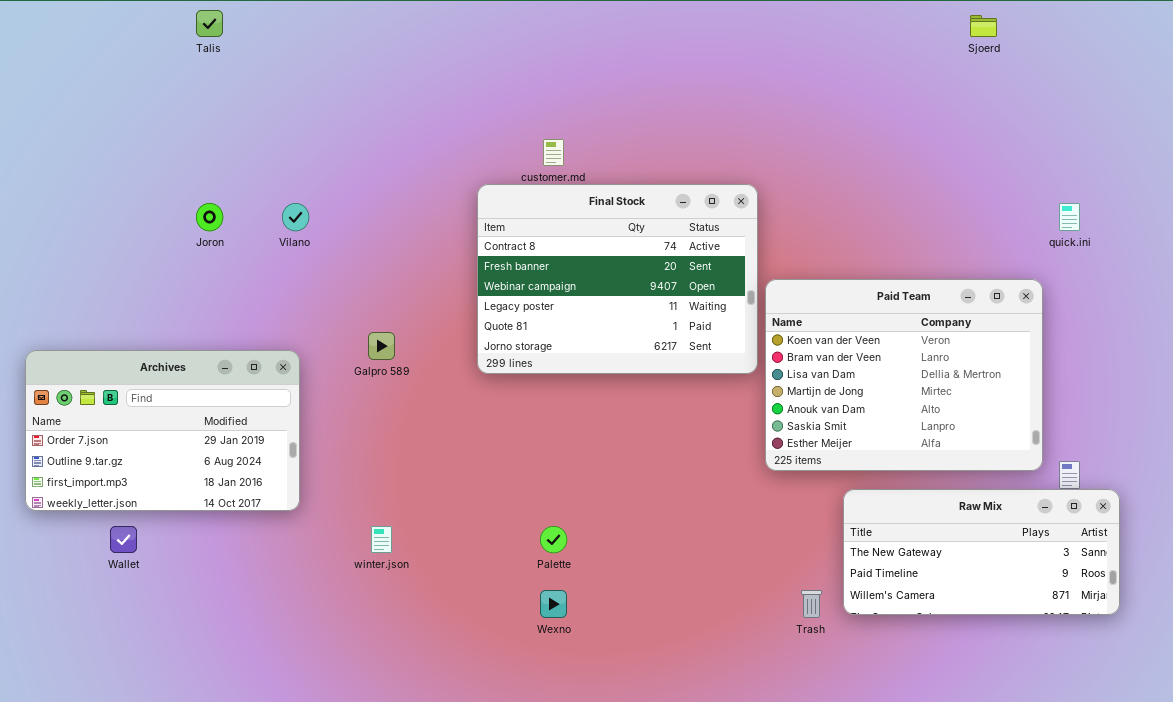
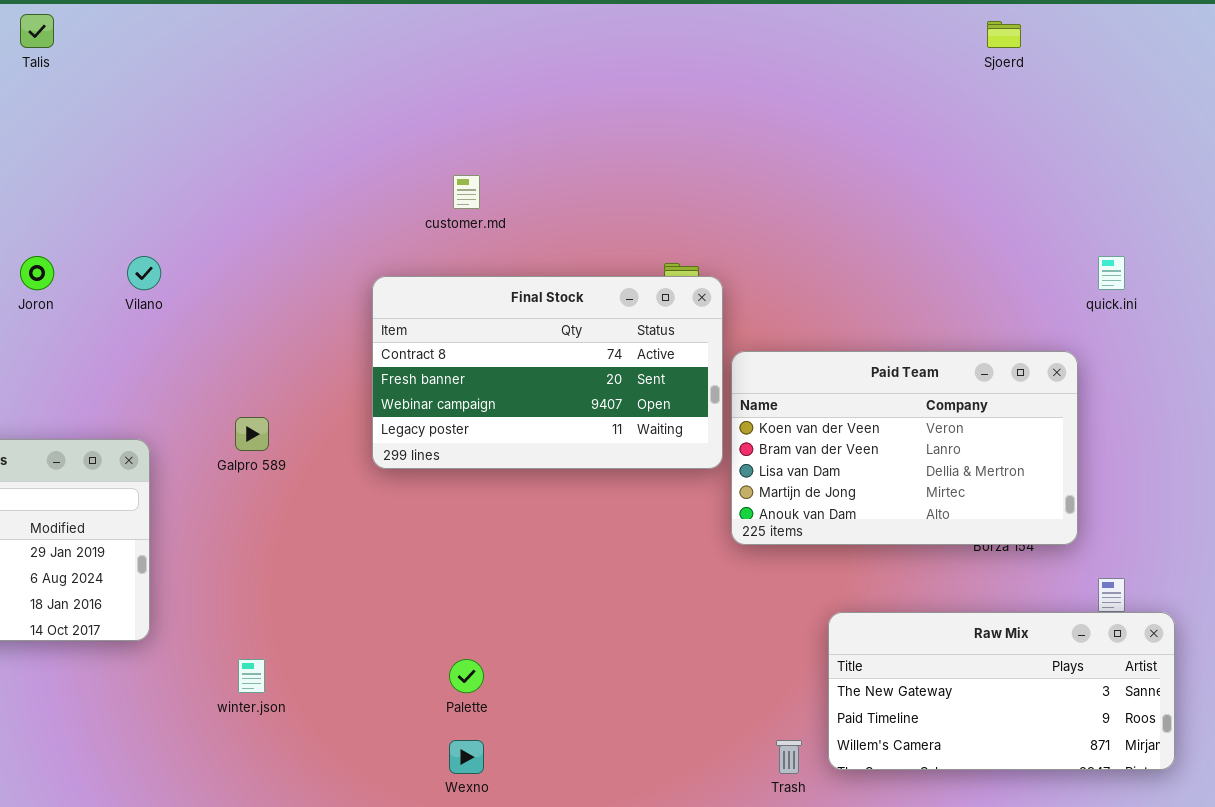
Final Stock: [477,184,758,374] -> [372,276,723,469], resized
Paid Team: [765,279,1043,471] -> [731,351,1078,545], resized

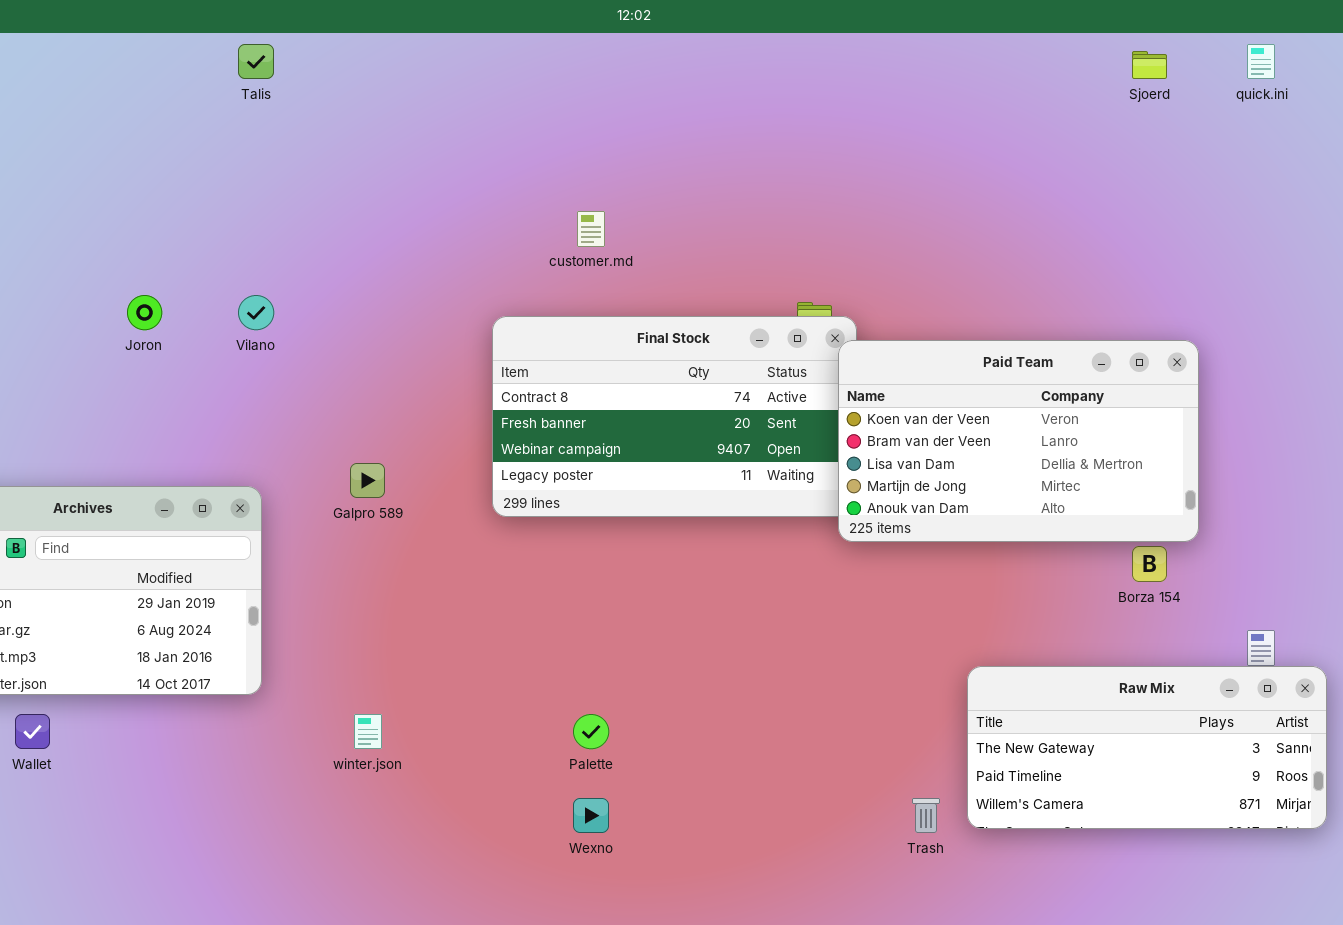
Talis: [20,14,54,48] -> [238,44,274,79], moved
quick.ini: [1098,256,1125,290] -> [1247,44,1275,79], moved
Paid Team: [731,351,1078,545] -> [838,340,1199,542], moved

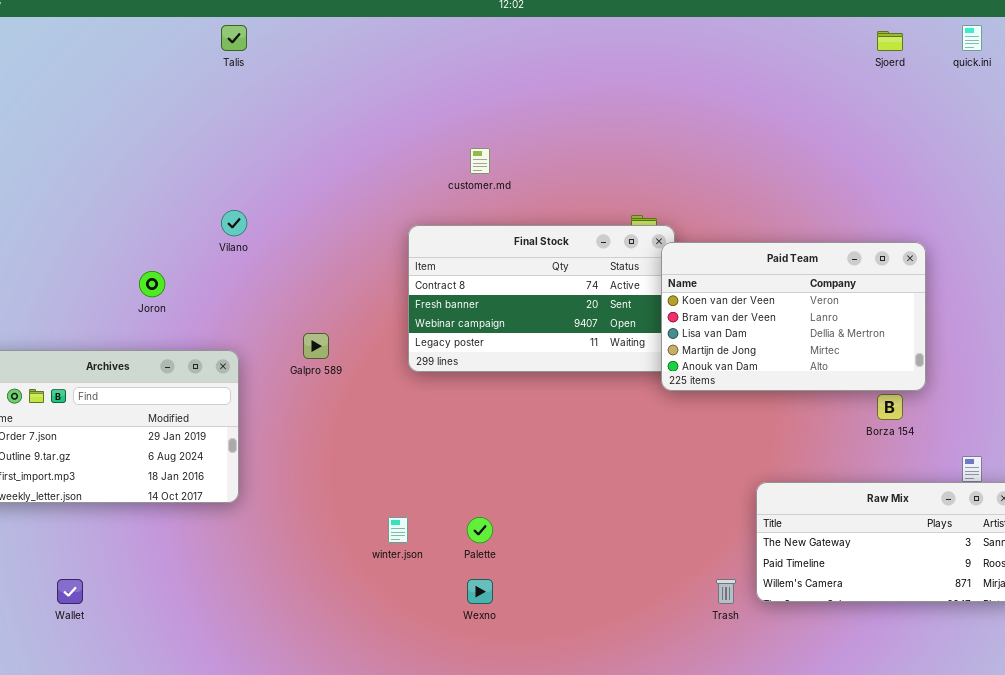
Joron: [127,295,162,330] -> [139,271,165,297], moved
Wallet: [15,714,50,749] -> [57,579,83,604], moved
winter.json: [354,714,382,749] -> [388,517,408,543], moved

